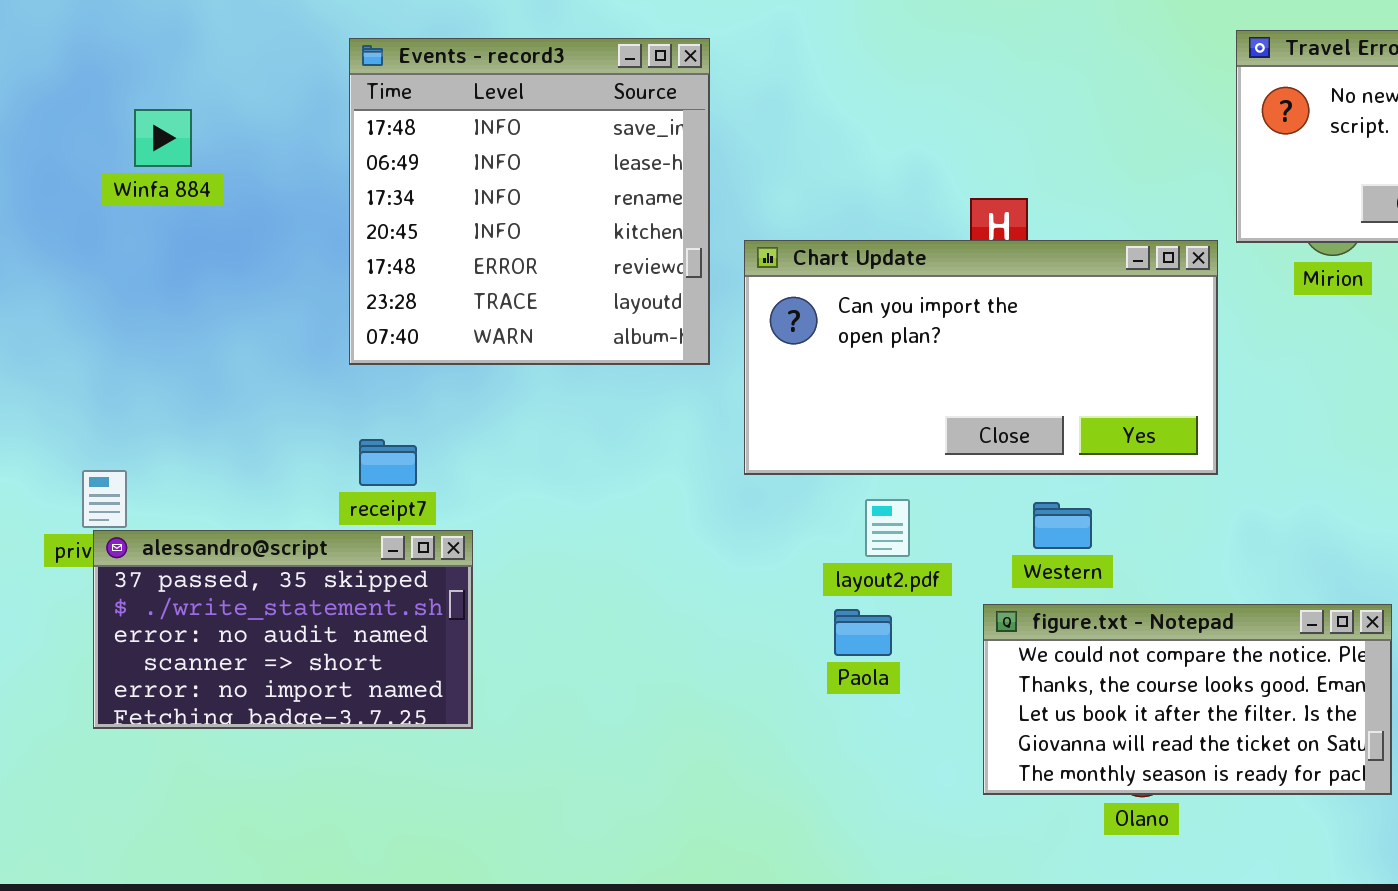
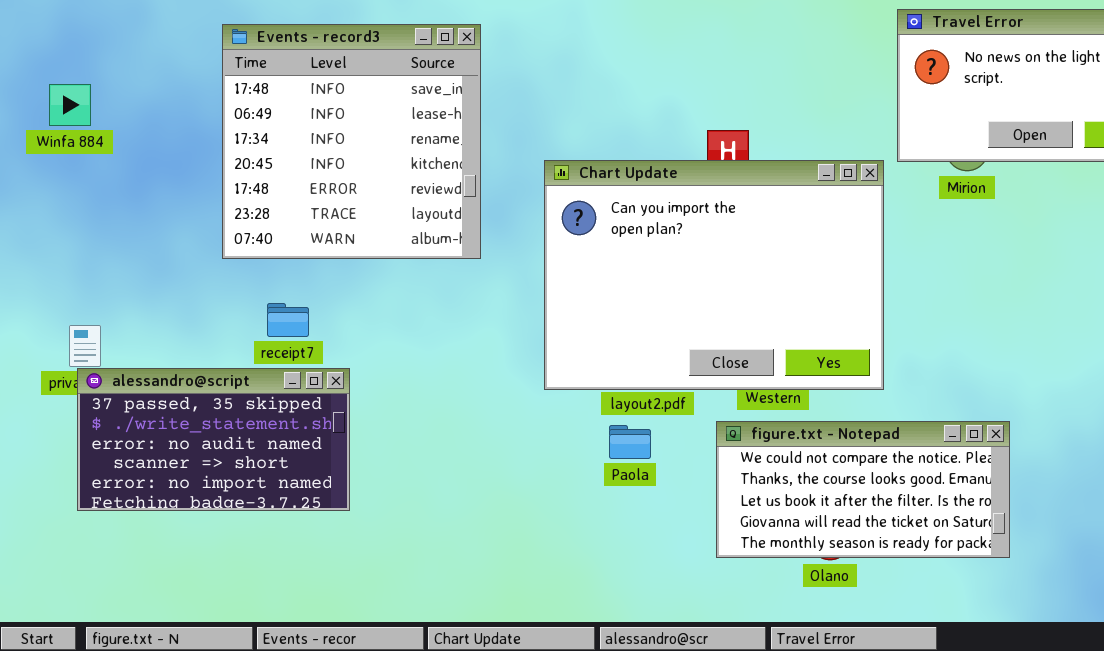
Events - record3: [349,38,710,365] -> [222,24,481,259], moved
Winfa 884: [134,109,192,167] -> [49,84,91,126], moved
Chart Update: [744,240,1218,475] -> [544,160,884,390], resized

